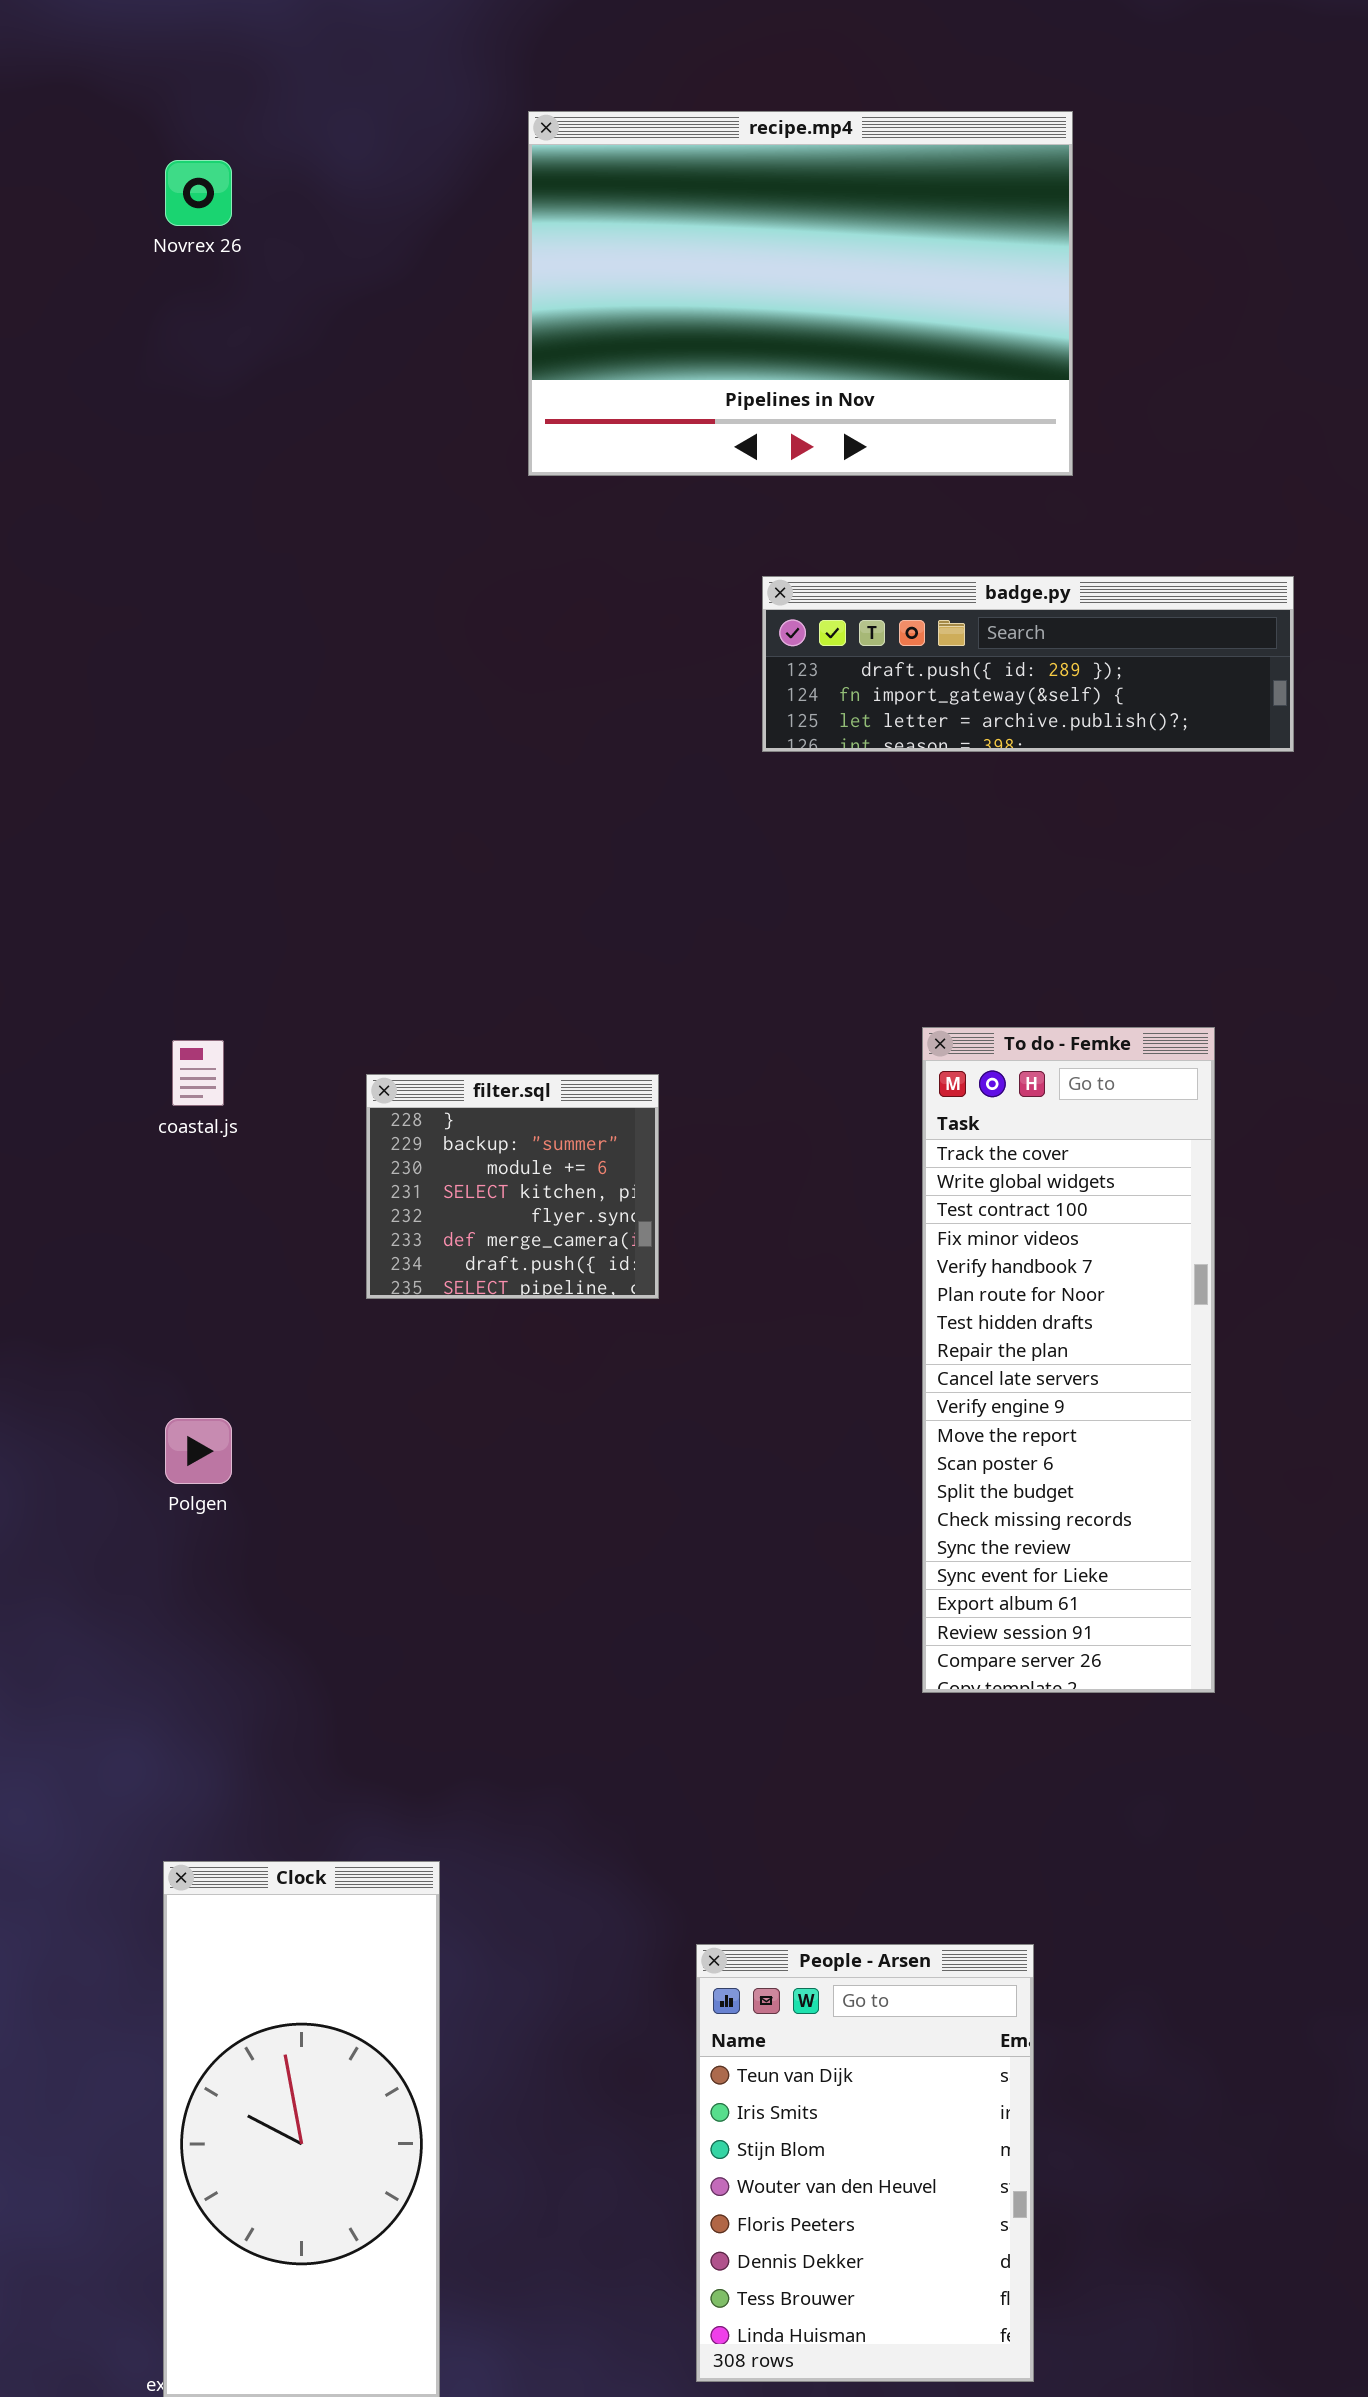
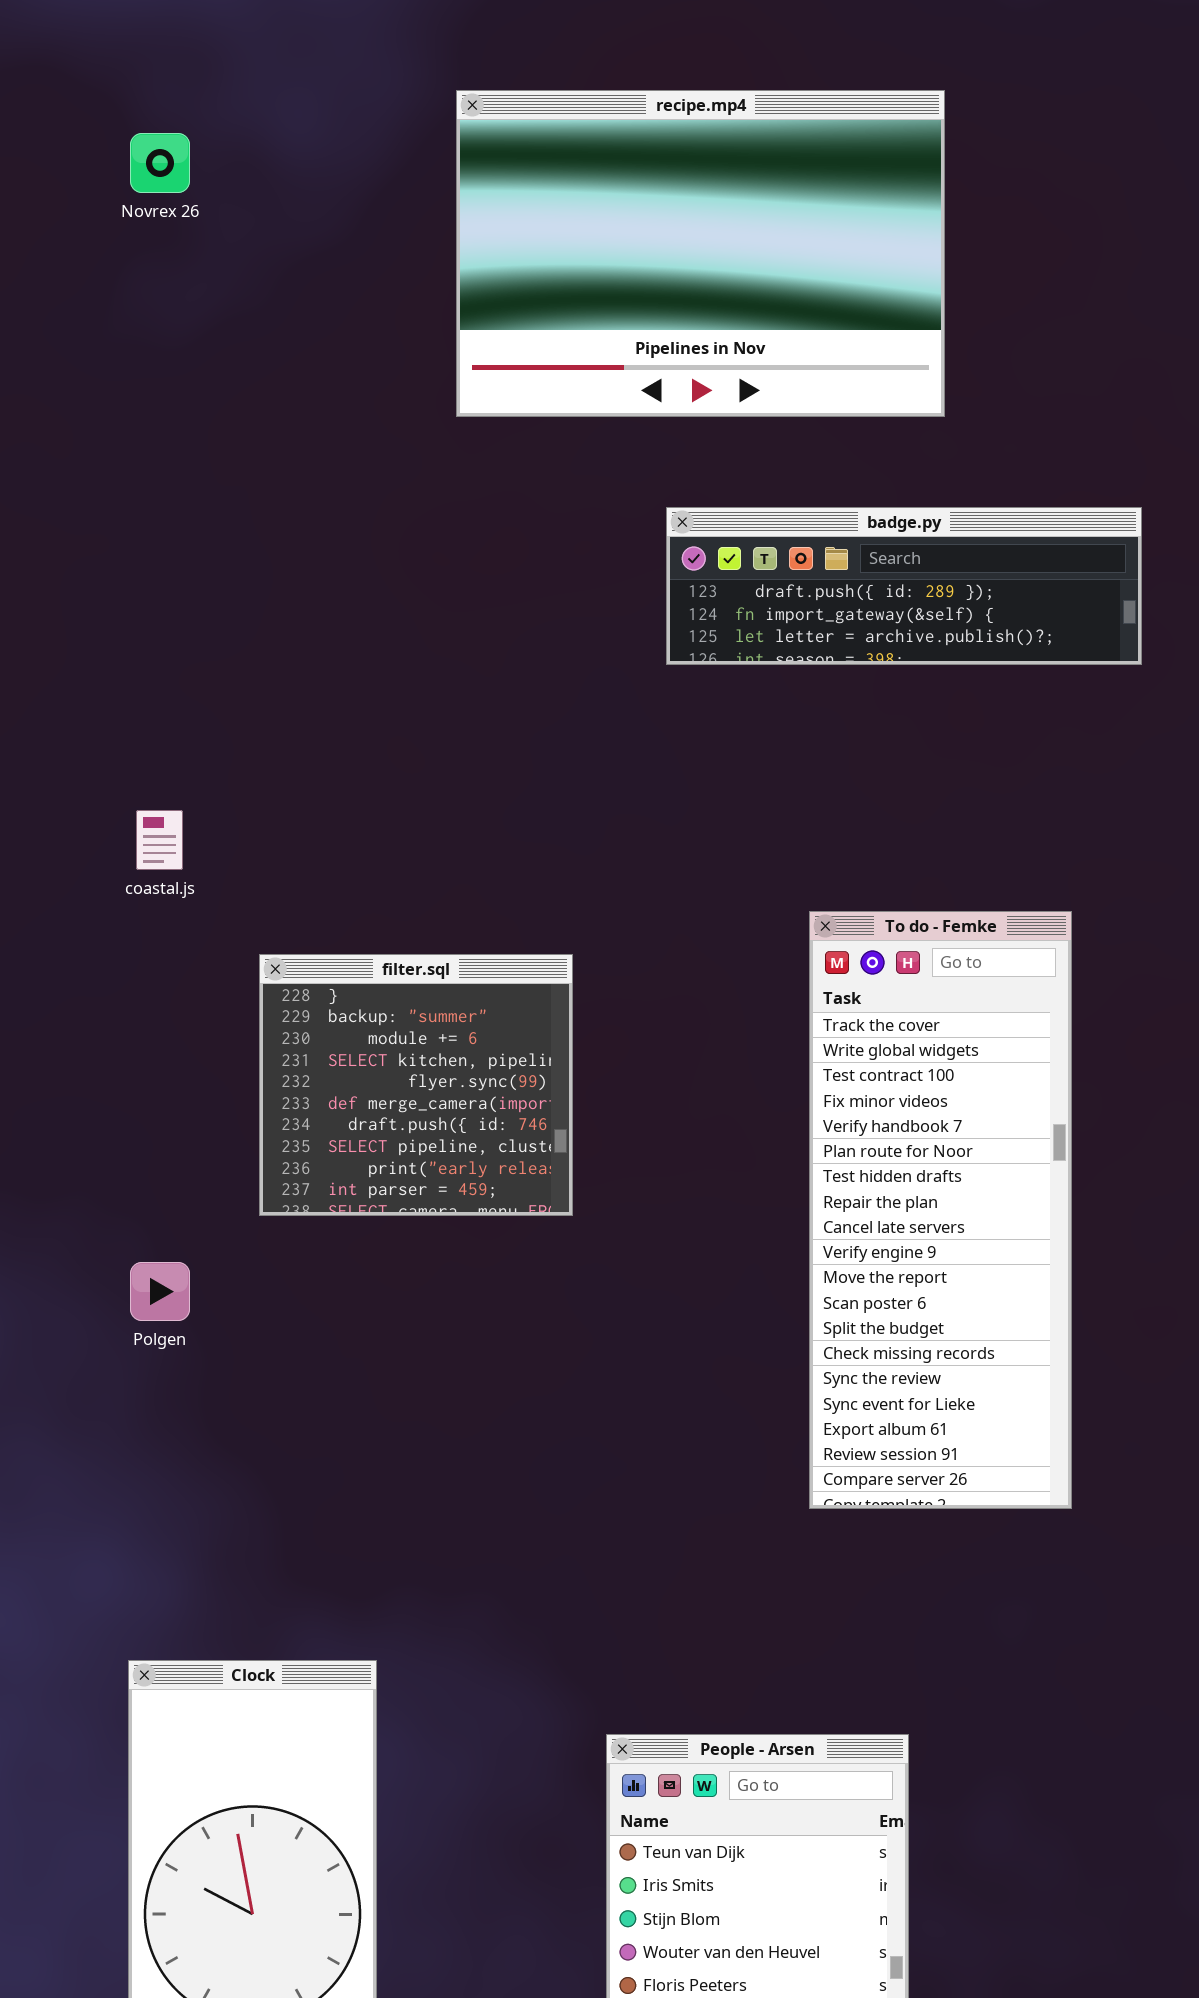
coastal.js: [172,1040,224,1106] -> [136,810,183,870], moved
filter.sql: [366,1074,659,1299] -> [259,954,573,1216], resized

